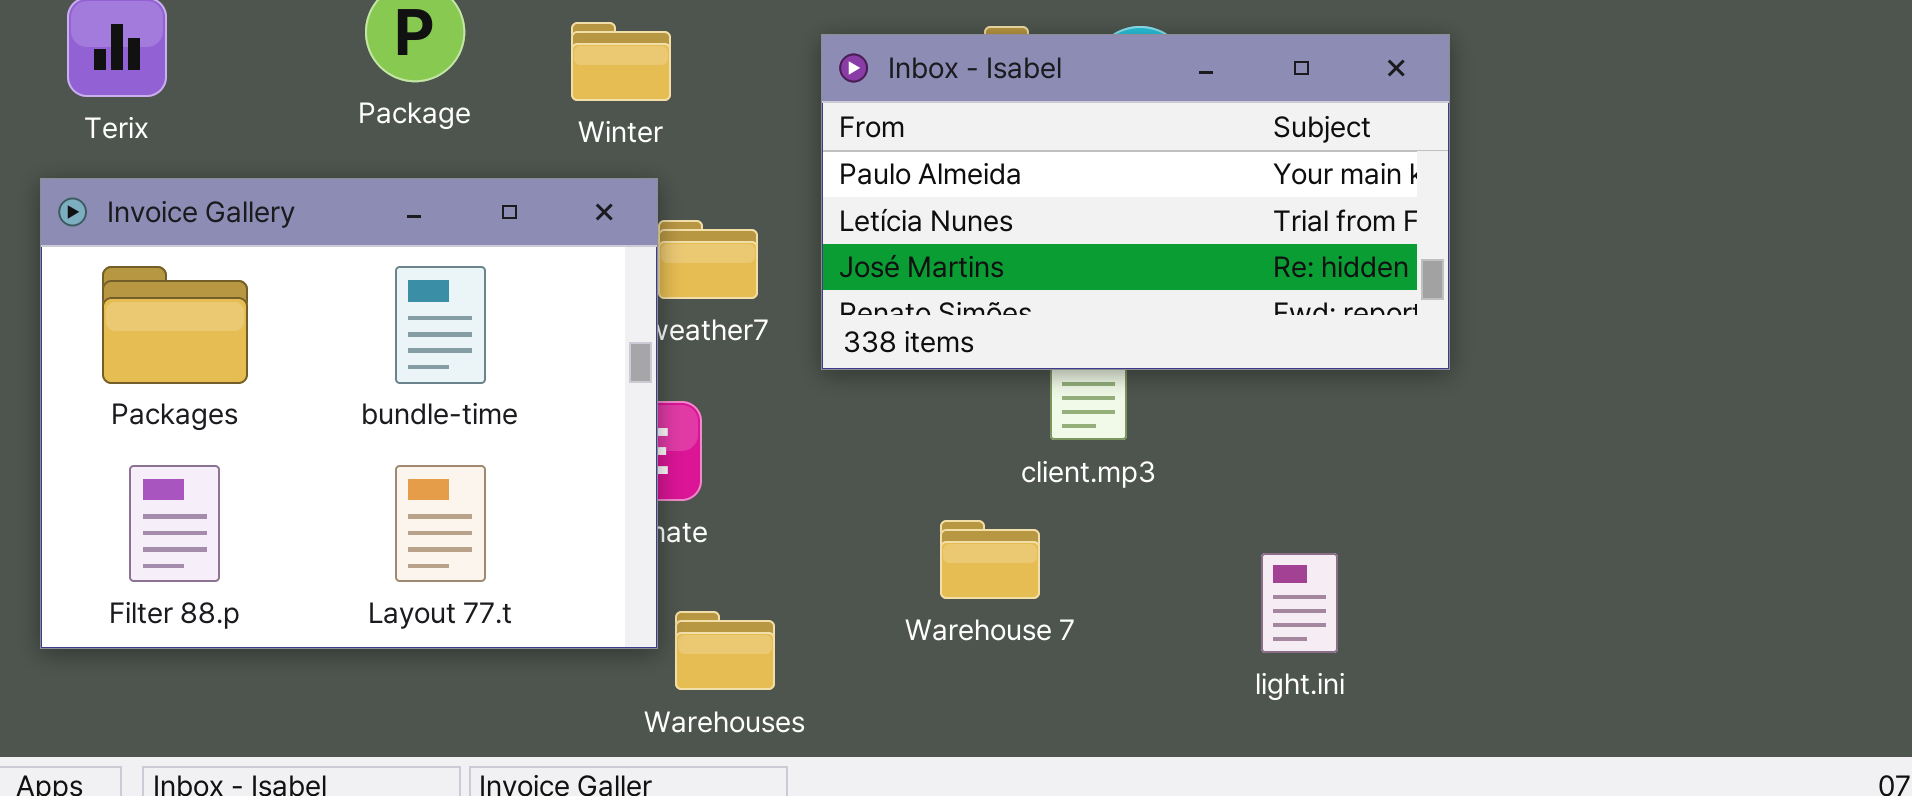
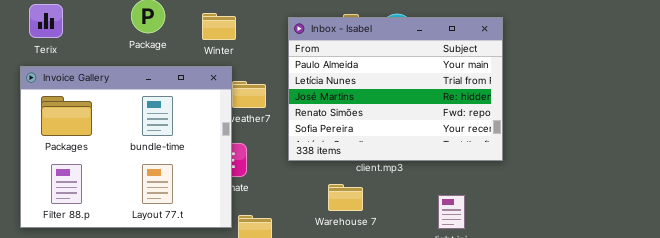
Inbox - Isabel: [821,34,1450,370] -> [288,17,503,161], resized

